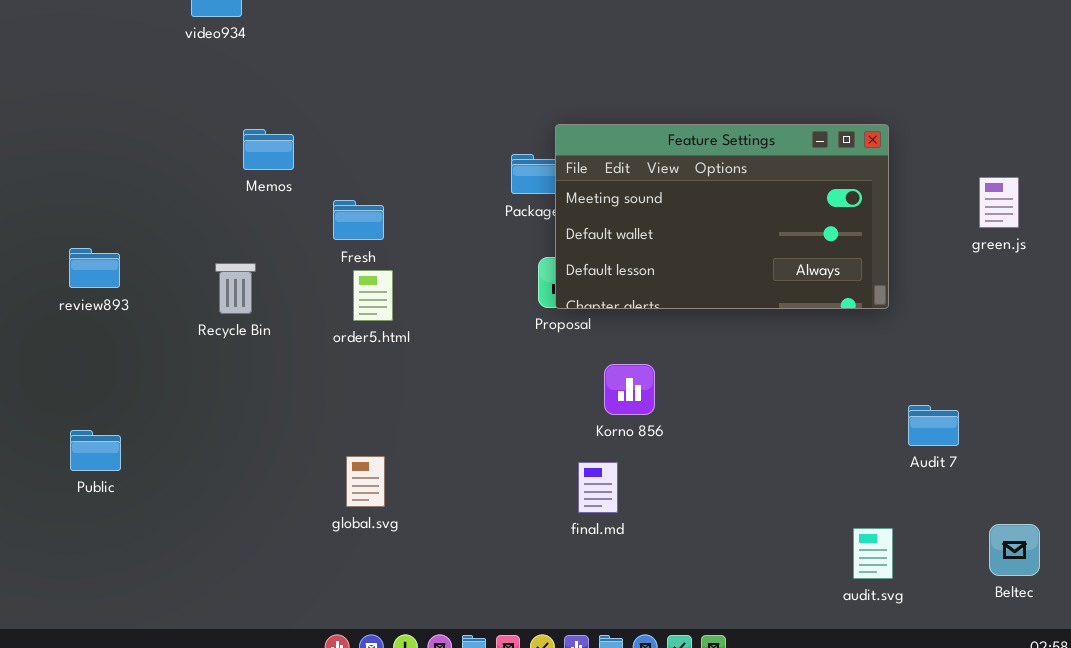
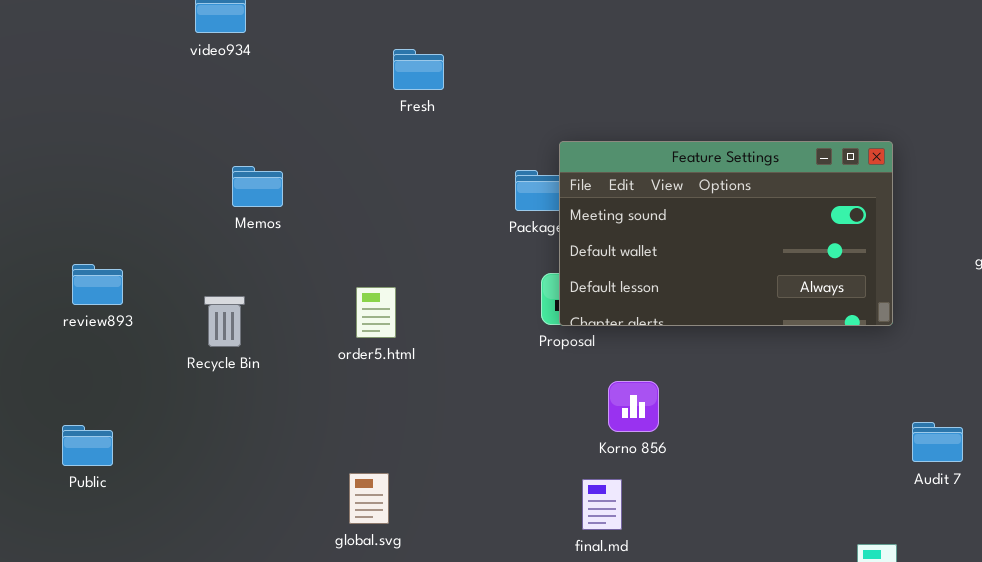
Memos: [243,129,294,170] -> [232,166,283,207], moved
Fresh: [333,200,384,240] -> [393,49,444,90], moved
Recycle Bin: [215,263,256,314] -> [204,296,245,347], moved
Public: [70,430,121,471] -> [62,425,113,466], moved

